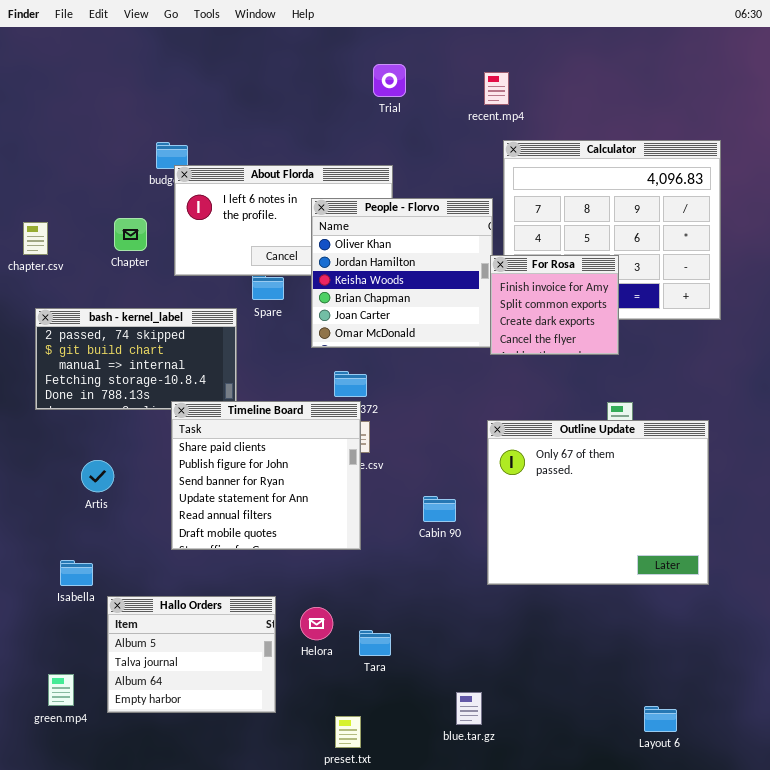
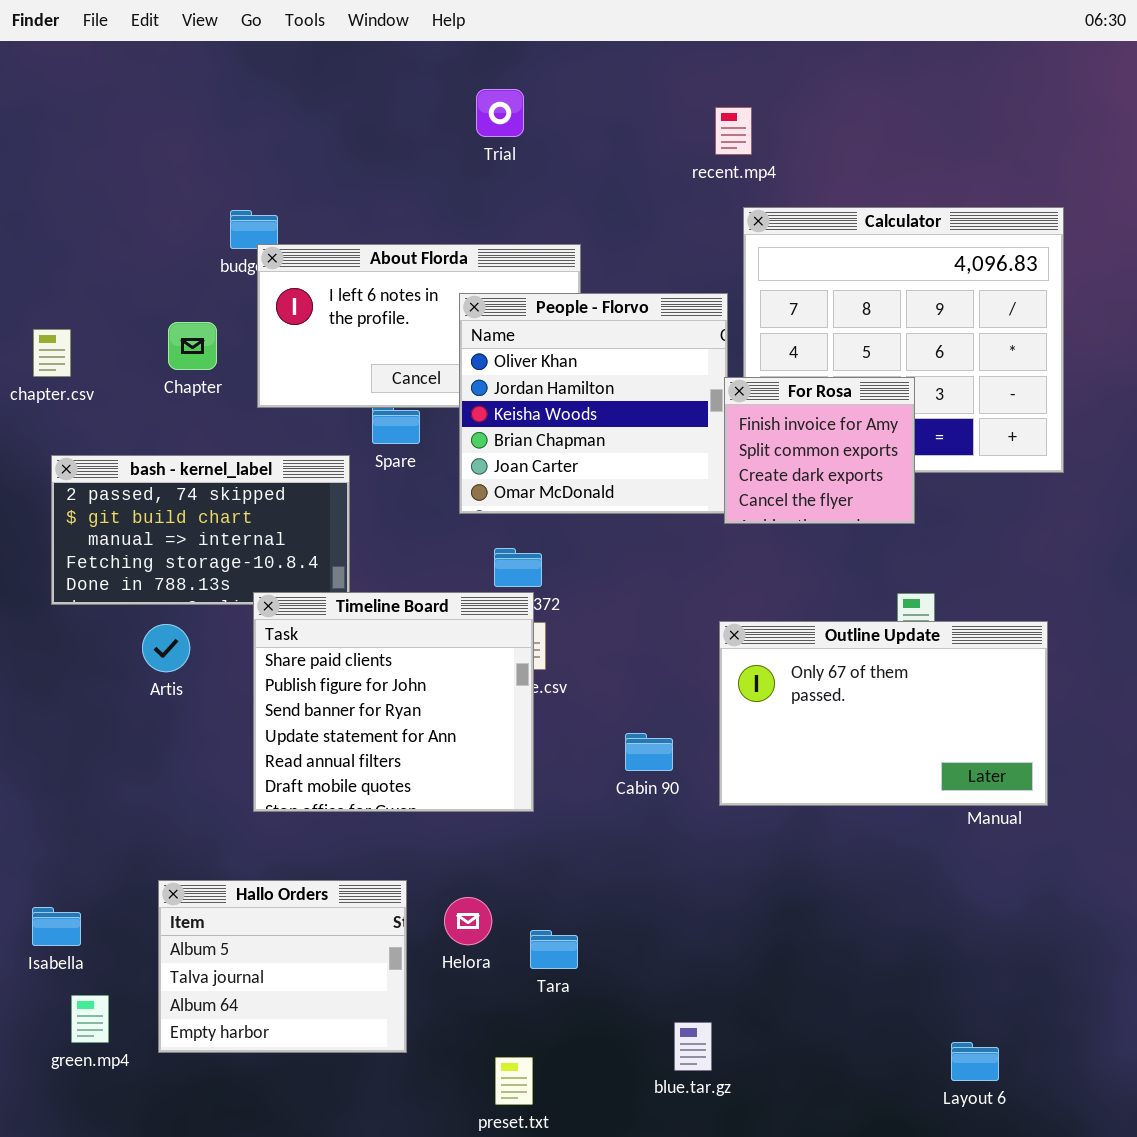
Trial: [373,64,406,97] -> [476,89,524,137], moved
Outline Update: [487,420,709,585] -> [719,621,1048,806], resized
Artis: [81,460,114,492] -> [142,624,190,672], moved
Isabella: [60,560,93,586] -> [32,907,81,946], moved

